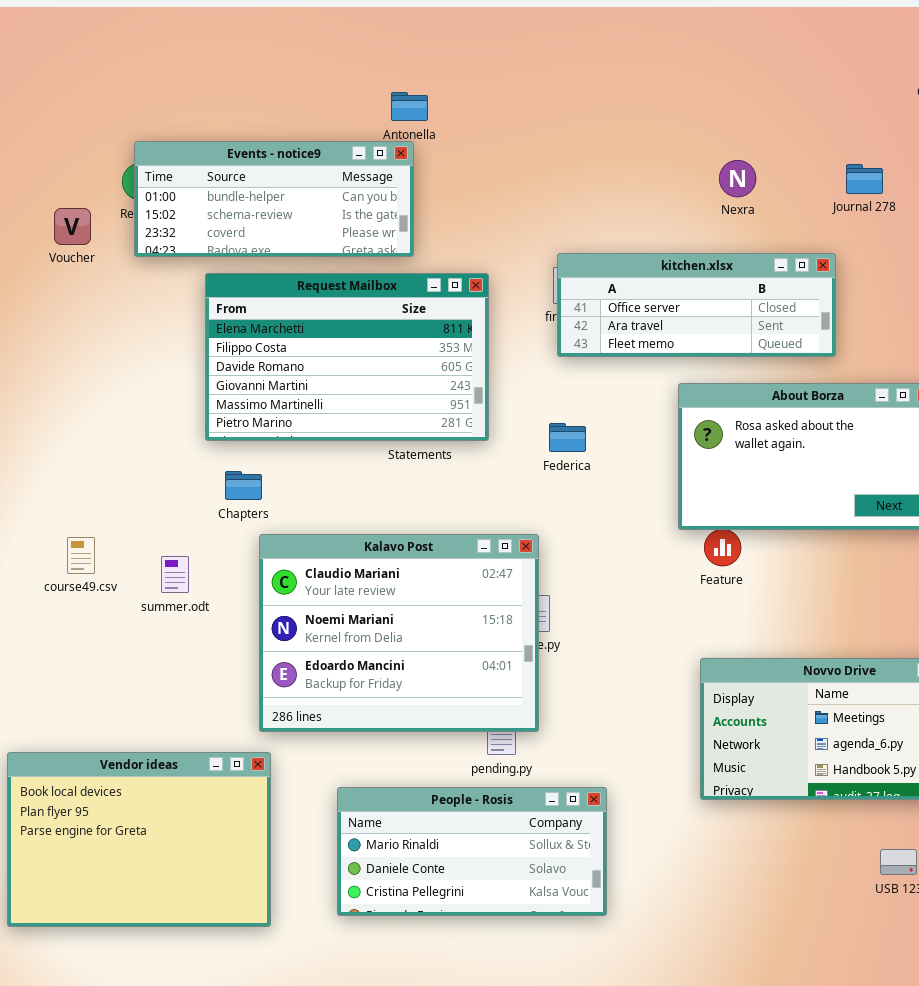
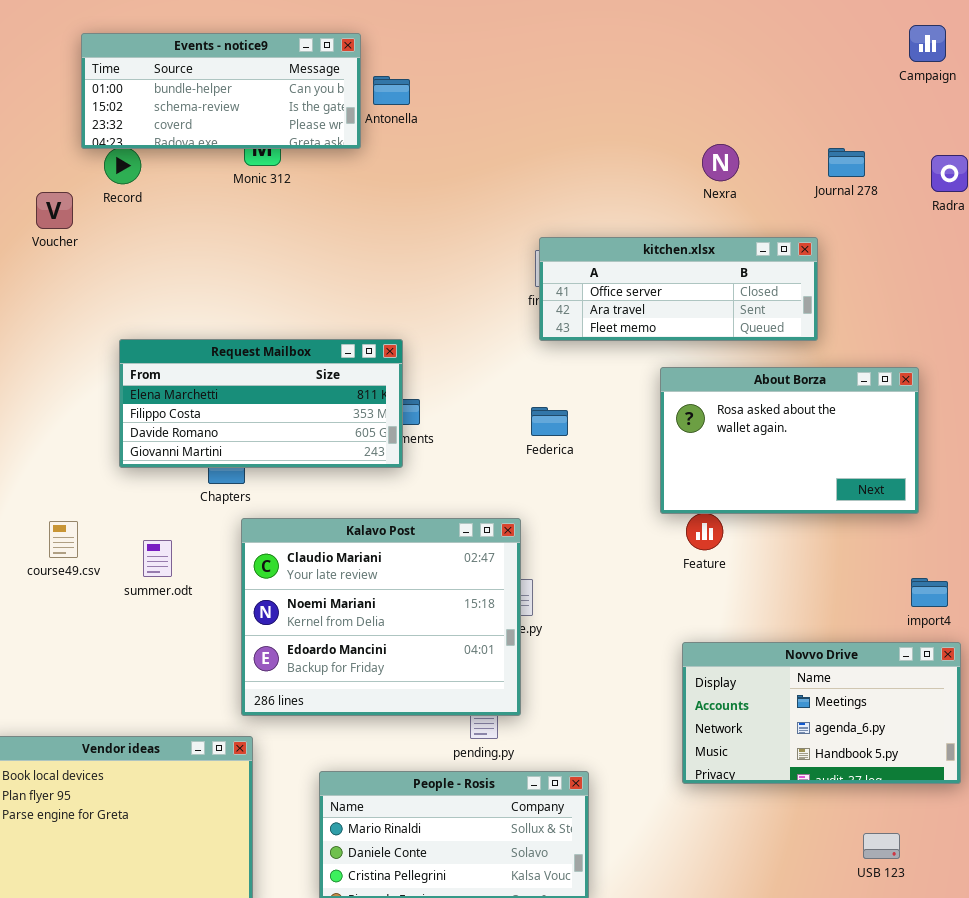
Events - notice9: [134,141,414,257] -> [81,33,361,149], moved
Request Mailbox: [205,273,489,441] -> [119,339,403,468], moved, resized

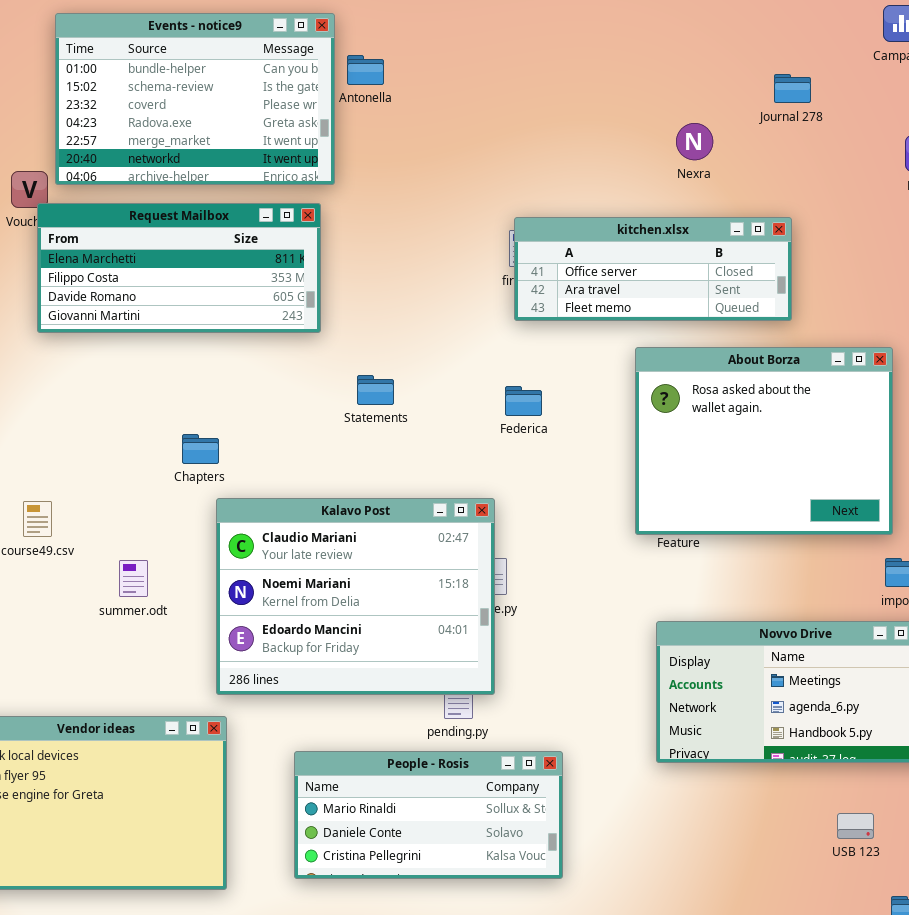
Events - notice9: [81,33,361,149] -> [55,13,335,185], resized
Journal 278: [828,148,865,177] -> [774,74,811,103], moved
Request Mailbox: [119,339,403,468] -> [37,203,321,333], moved
About Borza: [660,367,919,514] -> [635,347,893,535], resized
summer.odt: [143,540,172,577] -> [119,560,148,597], moved

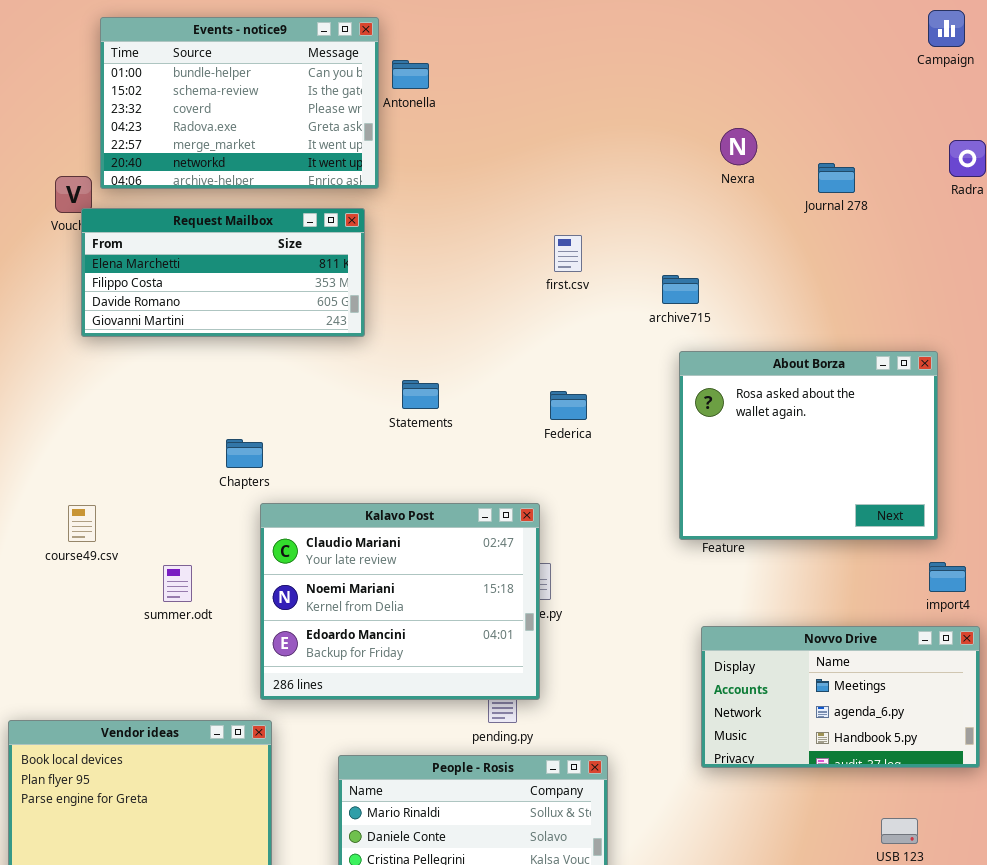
Journal 278: [774,74,811,103] -> [818,163,855,193], moved
kitchen.xlsx: [514,217,792,321] -> none, closed

